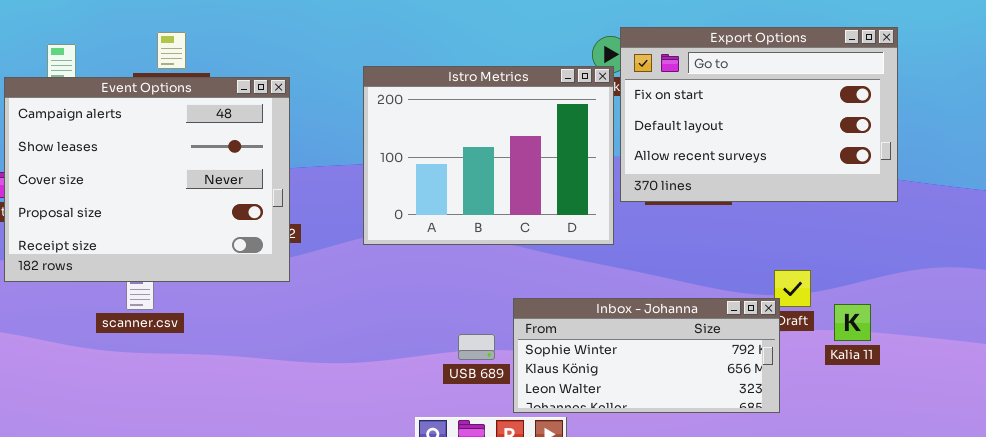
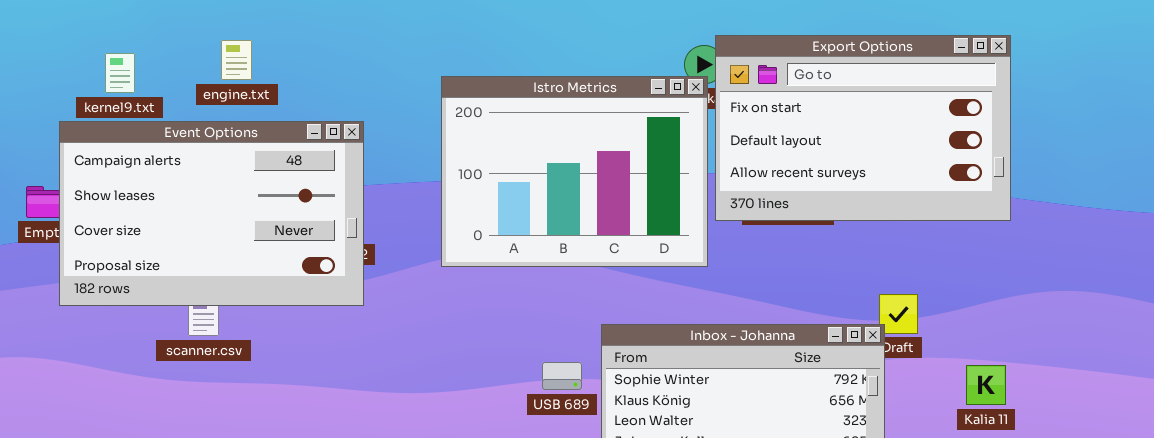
Event Options: [4,77,290,282] -> [59,121,364,306], resized
Kalia 11: [834,304,871,341] -> [966,365,1006,405], moved

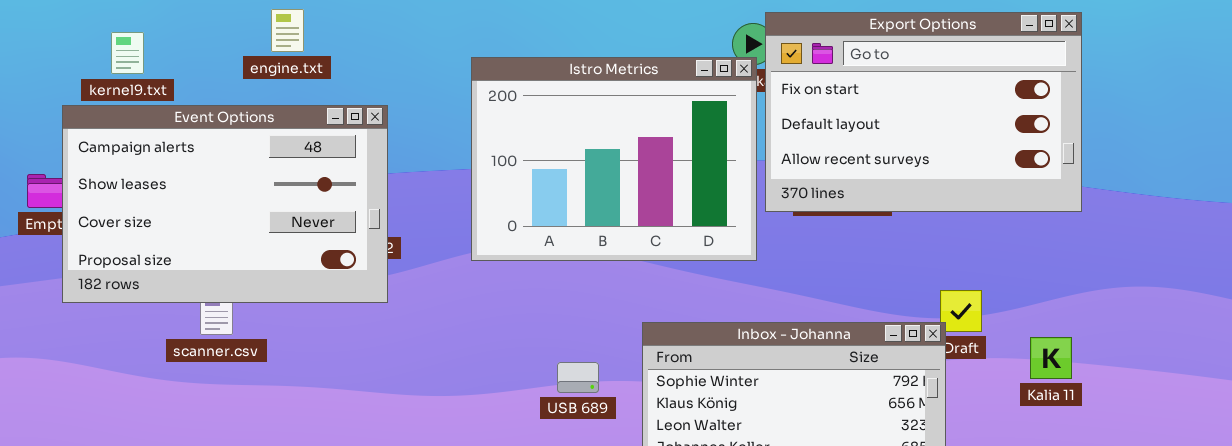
engine.txt: [221,40,252,80] -> [271,9,304,52], moved
USB 689: [542,362,582,390] -> [557,362,599,393], moved
Kalia 11: [966,365,1006,405] -> [1030,337,1072,379], moved

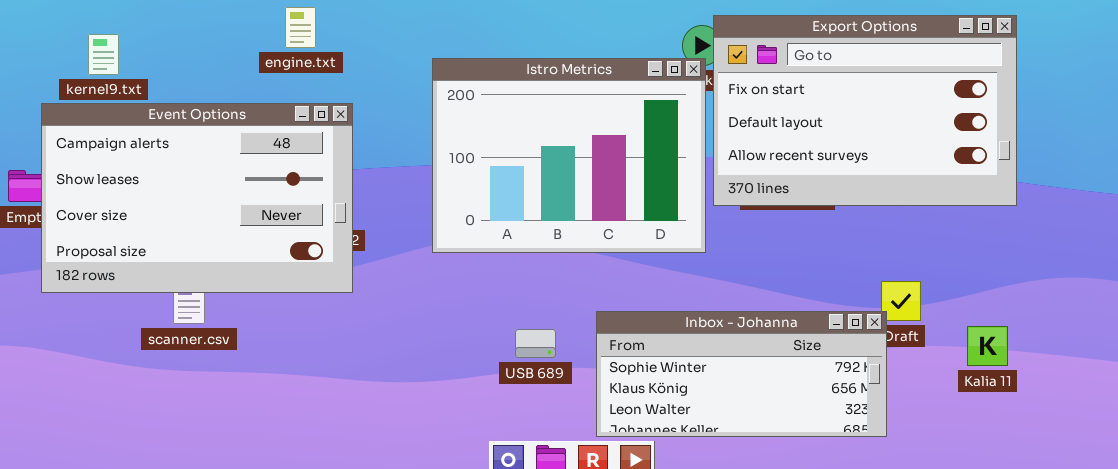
engine.txt: [271,9,304,52] -> [285,7,316,48], moved
USB 689: [557,362,599,393] -> [515,329,556,358], moved

